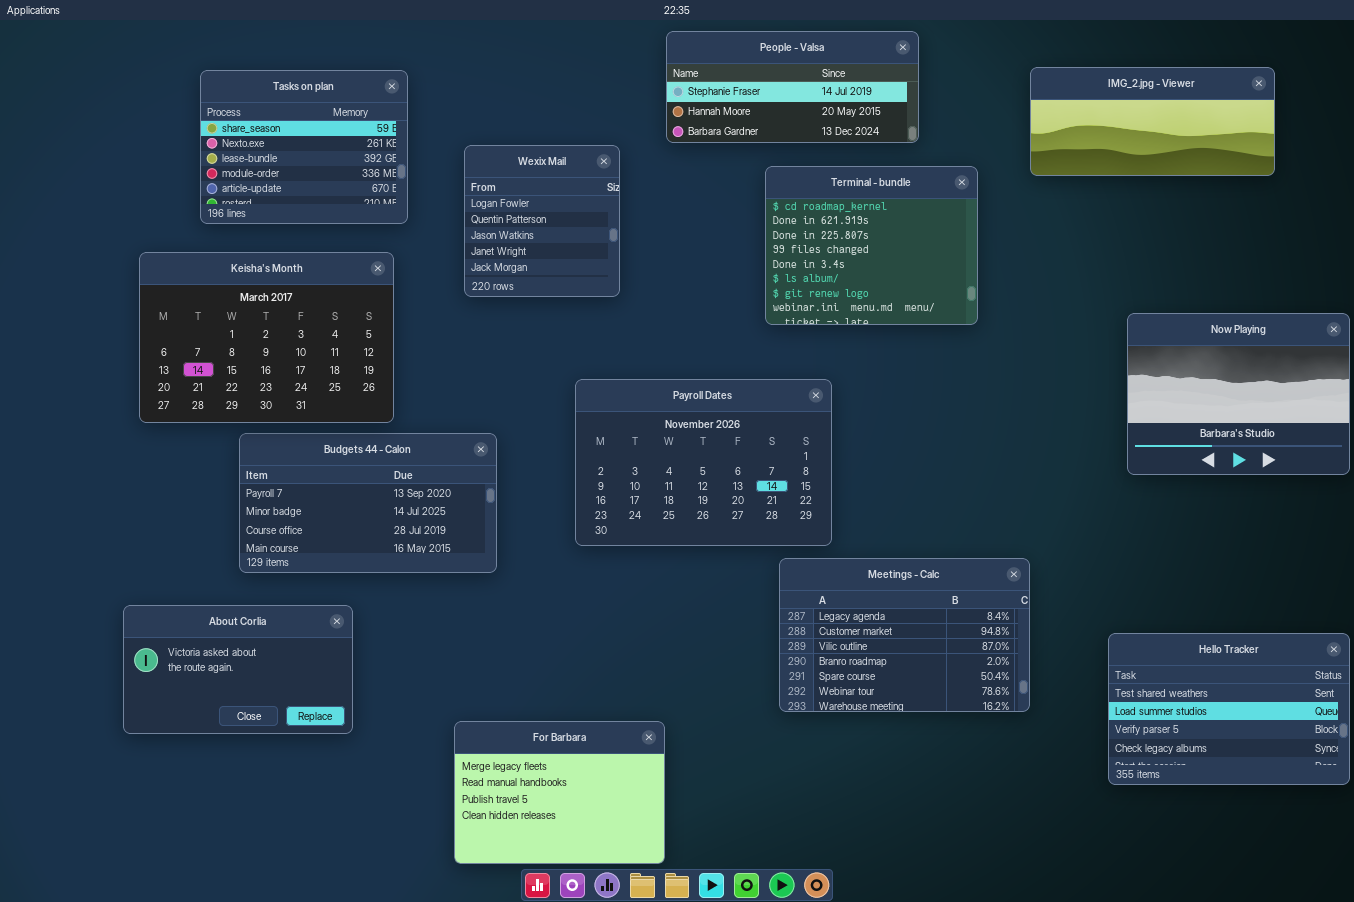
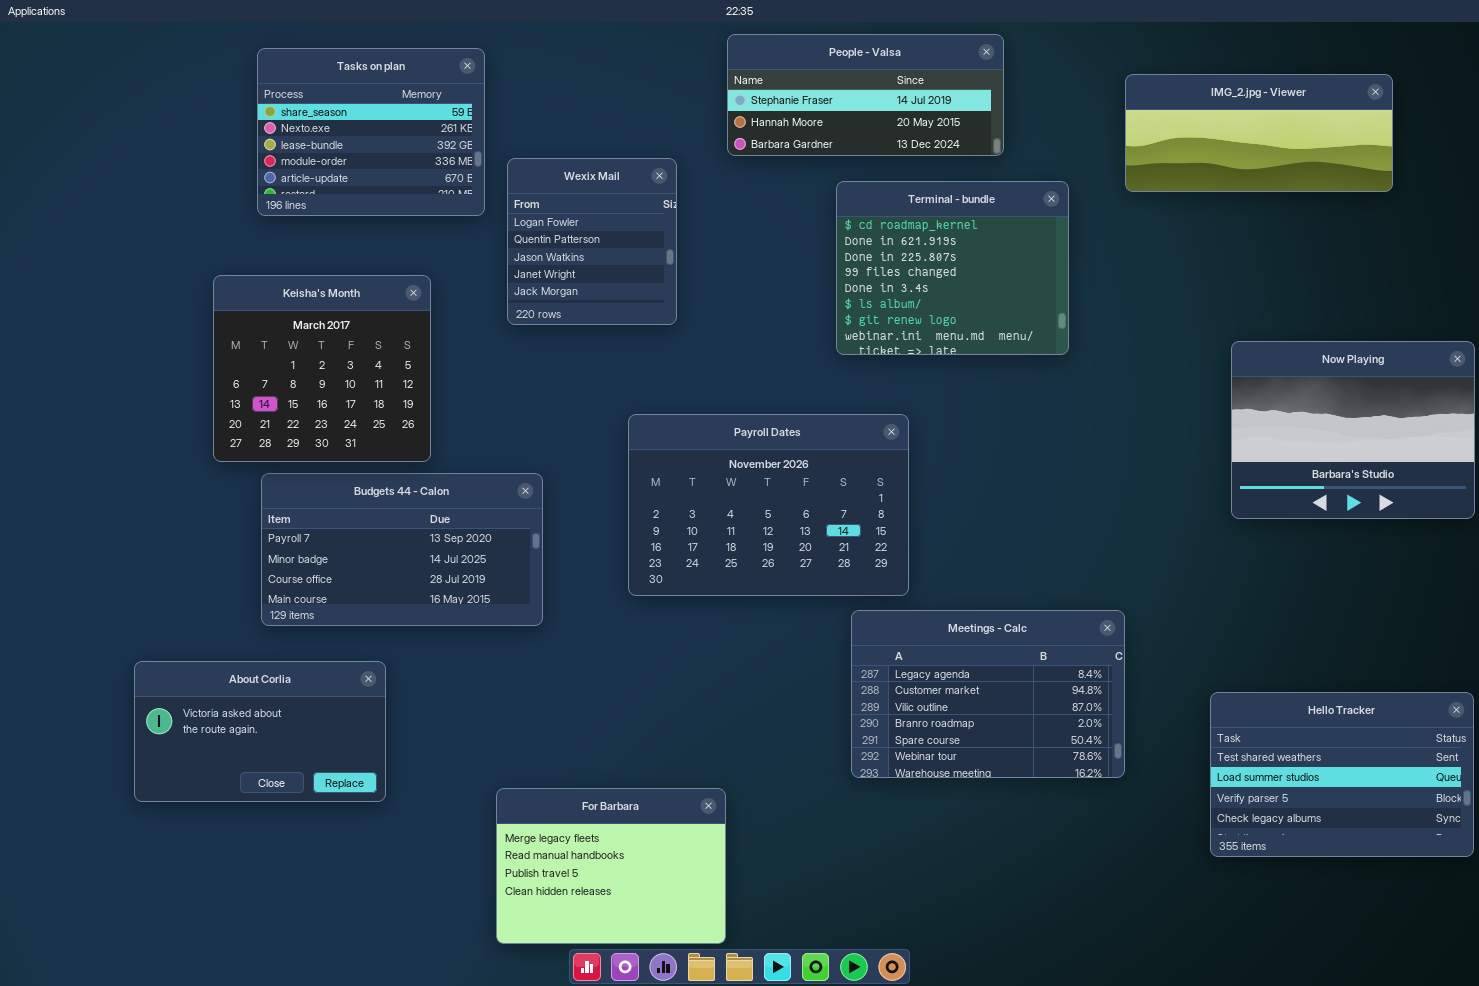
Tasks on plan: [200,70,408,224] -> [257,48,485,216], moved
Keisha's Month: [139,252,394,423] -> [213,275,431,462], resized

